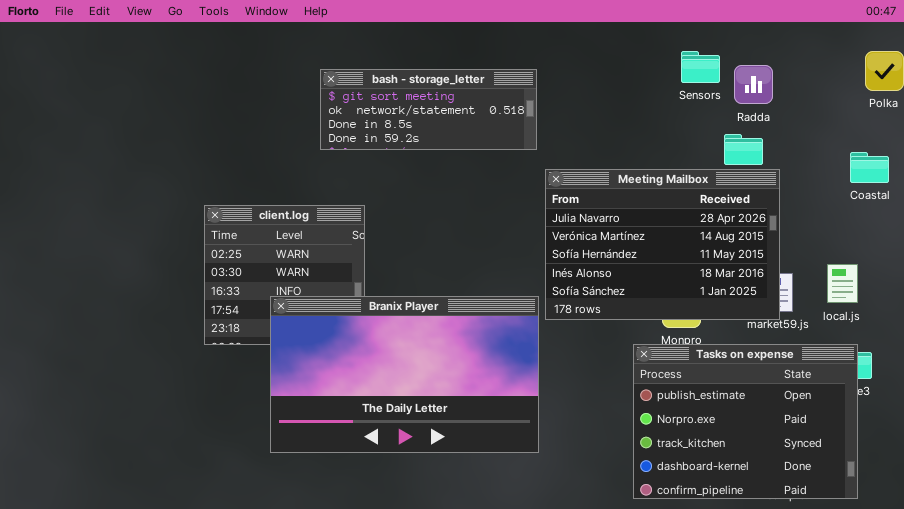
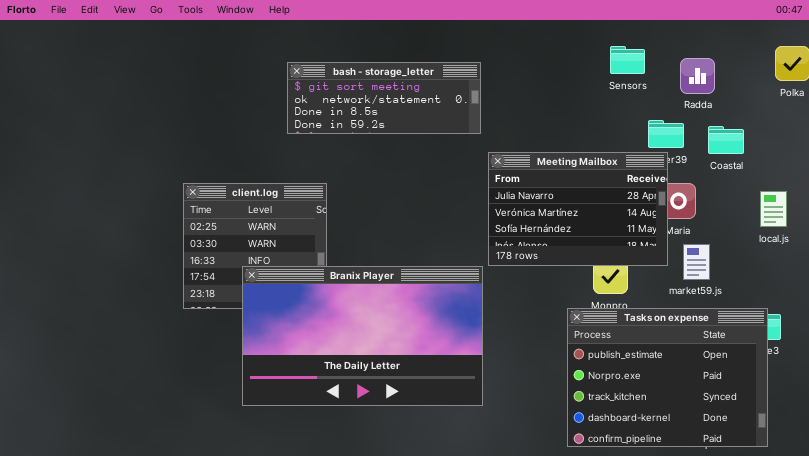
Radda: [734,65,773,104] -> [680,58,715,94], moved
Coastal: [850,152,889,183] -> [708,126,744,154], moved
Meeting Mailbox: [545,169,780,320] -> [488,152,668,266], resized
local.js: [827,264,858,303] -> [760,191,787,227], moved

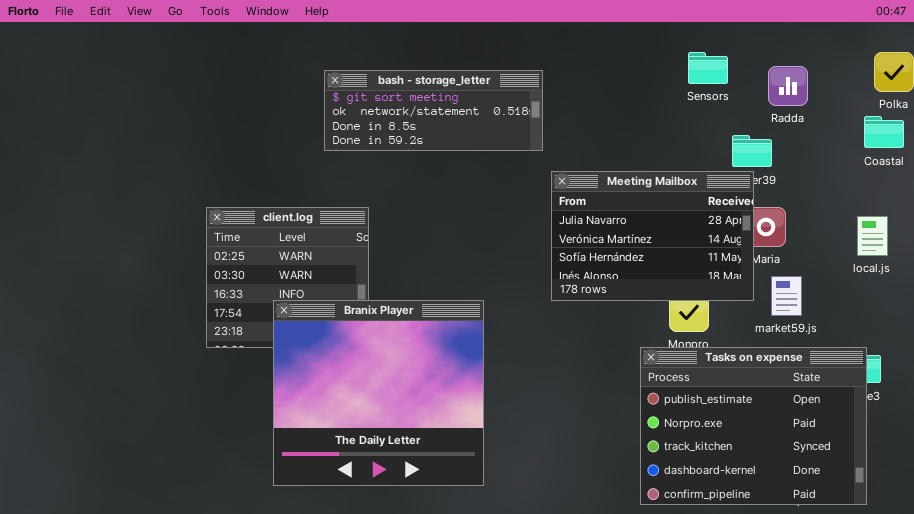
Coastal: [708,126,744,154] -> [864,116,904,148], moved
Branix Player: [242,266,483,406] -> [273,300,484,486], resized

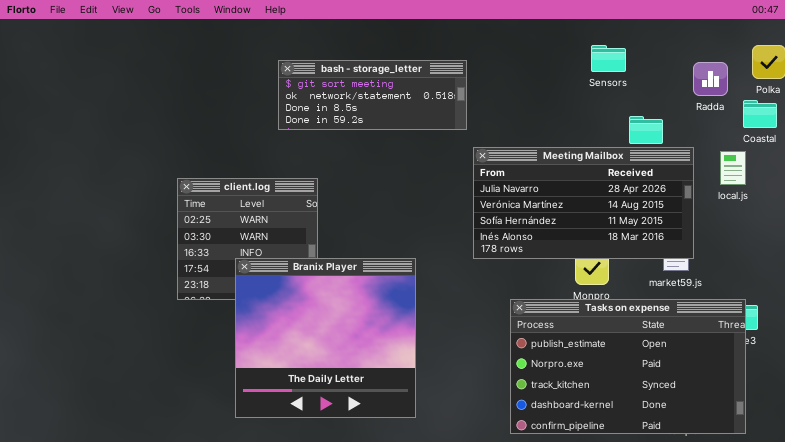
Radda: [768,66,808,106] -> [693,62,728,96], moved
Meeting Mailbox: [551,171,754,301] -> [473,147,694,259], resized
local.js: [857,216,888,256] -> [720,151,746,185], moved
Tasks on expense: [640,347,867,505] -> [510,299,746,434], resized

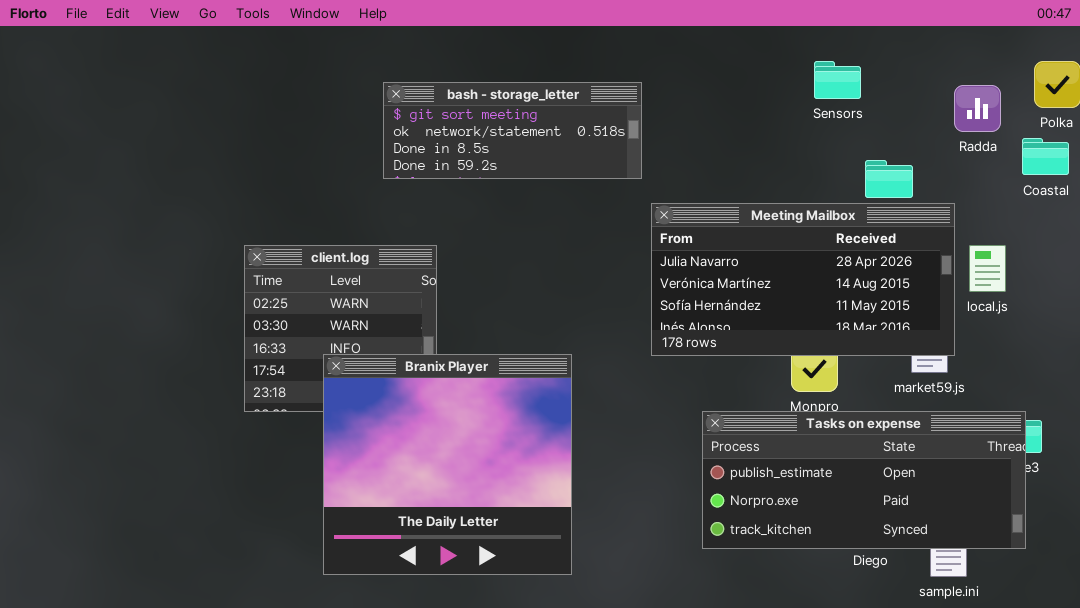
local.js: [720,151,746,185] -> [969,245,1006,292], moved
Tasks on expense: [510,299,746,434] -> [702,411,1026,549], resized

